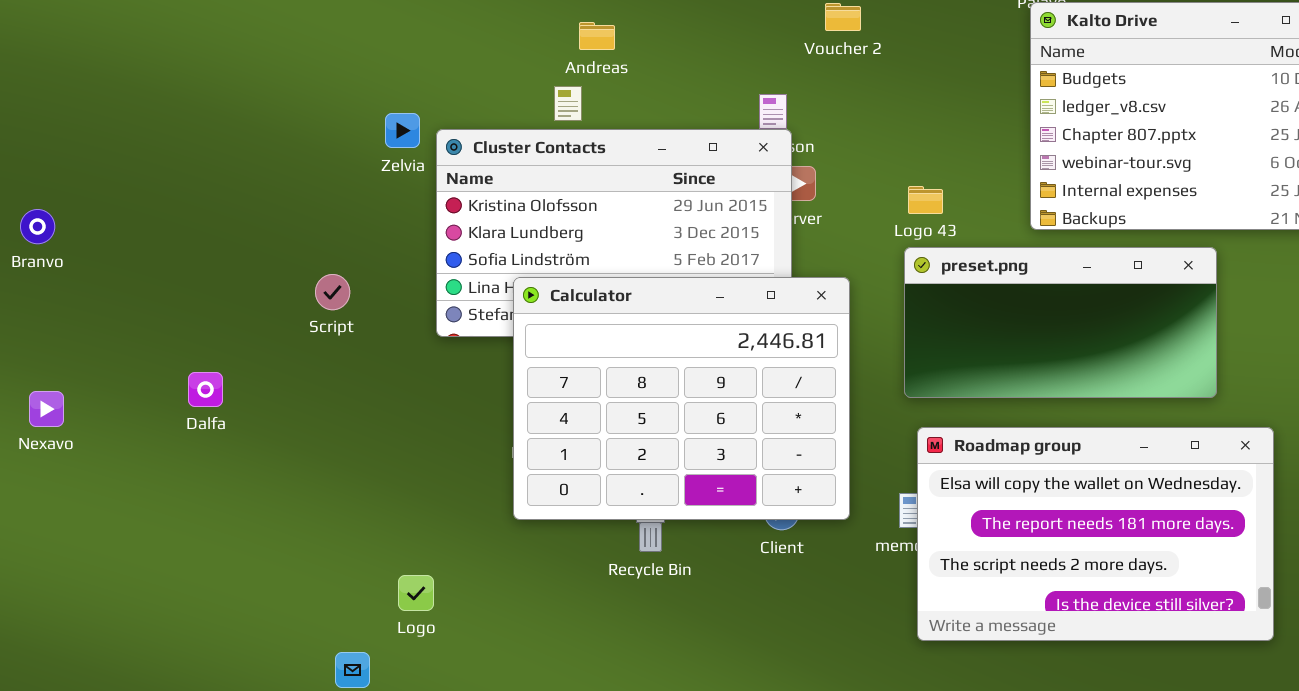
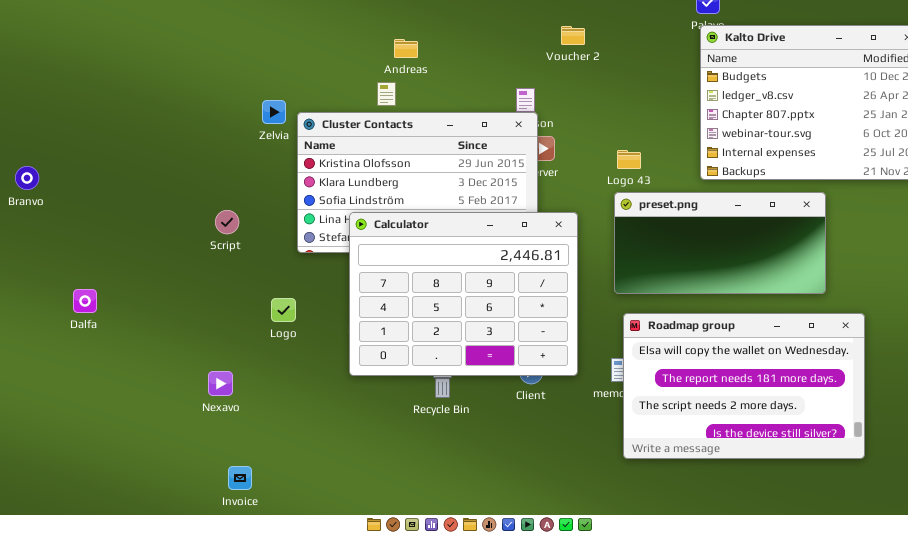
Dalfa: [188,372,223,407] -> [73,289,97,313], moved
Nexavo: [29,391,64,427] -> [208,371,233,396], moved
Logo: [398,575,434,611] -> [271,298,296,322], moved

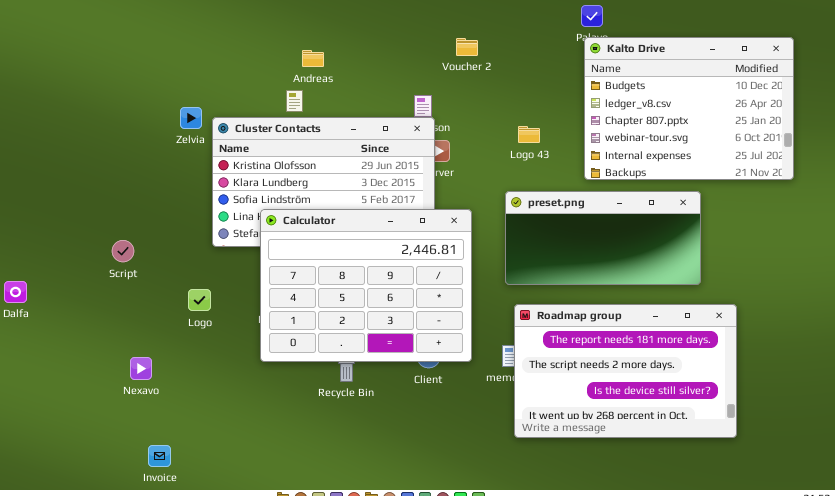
Logo 43: [617,150,641,169] -> [518,126,540,143], moved
Script: [215,210,239,234] -> [112,240,134,262], moved
Roadmap group: [623,313,865,459] -> [514,304,737,438], scrolled down 1 row

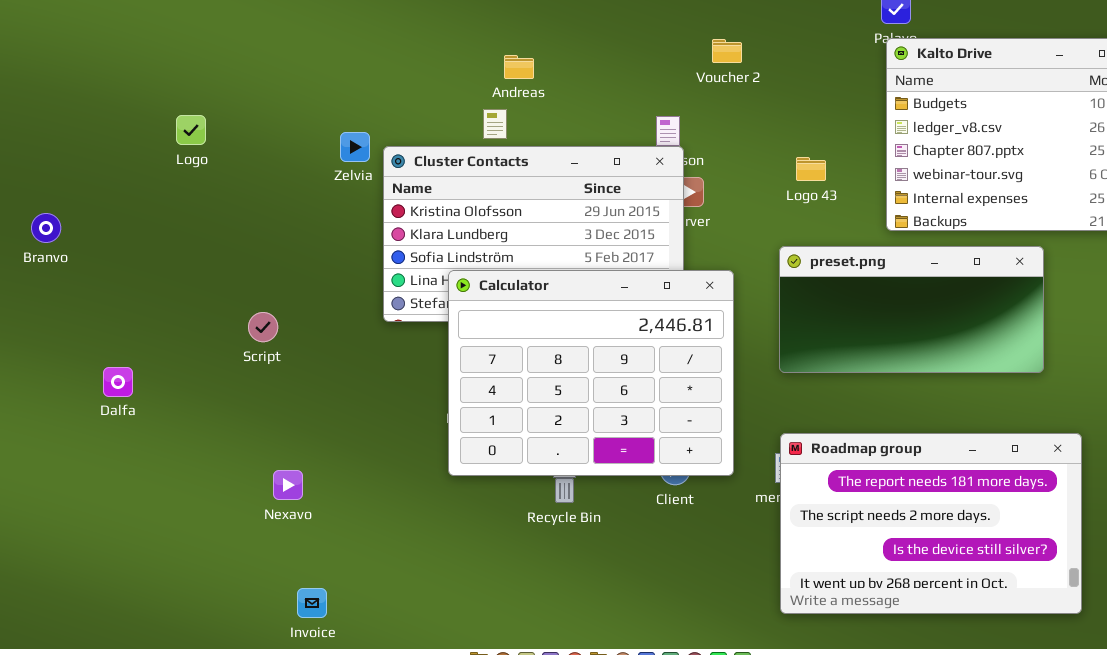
Logo: [188,289,211,311] -> [176,115,206,145], moved
Roadmap group: [514,304,737,438] -> [780,433,1082,614], moved

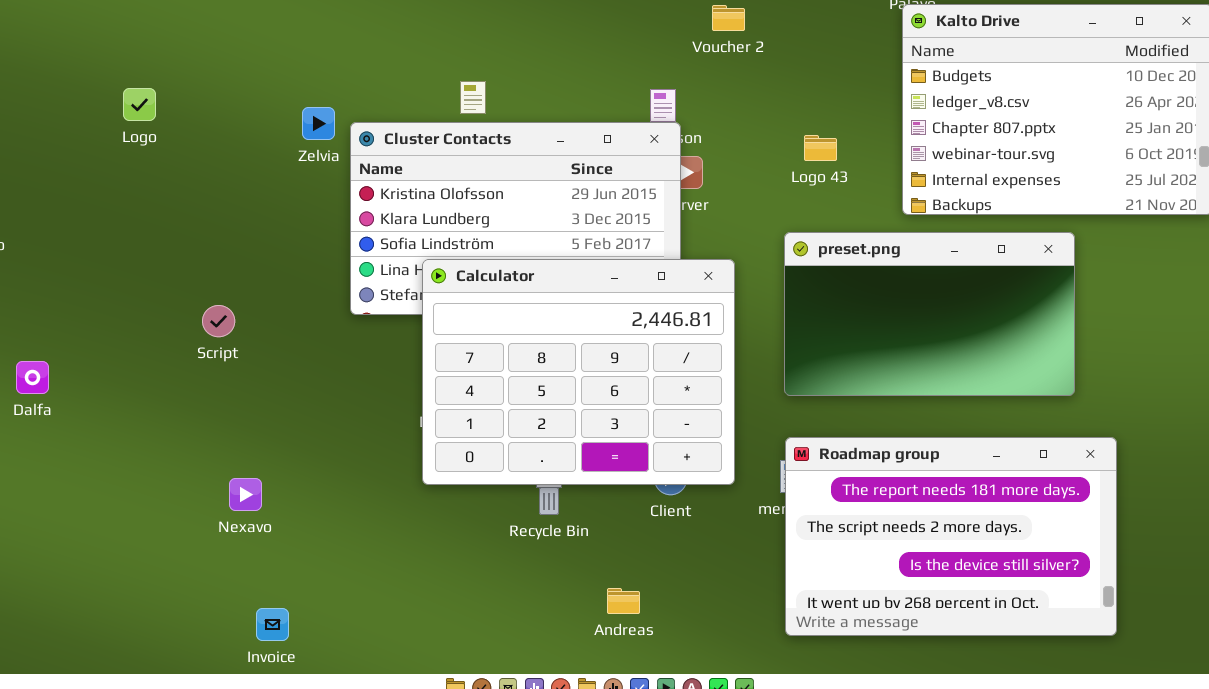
Andreas: [504,55,534,79] -> [607,588,640,614], moved
preset.png: [779,246,1044,373] -> [784,232,1075,396], resized
Dalfa: [103,367,133,397] -> [16,361,49,394], moved

